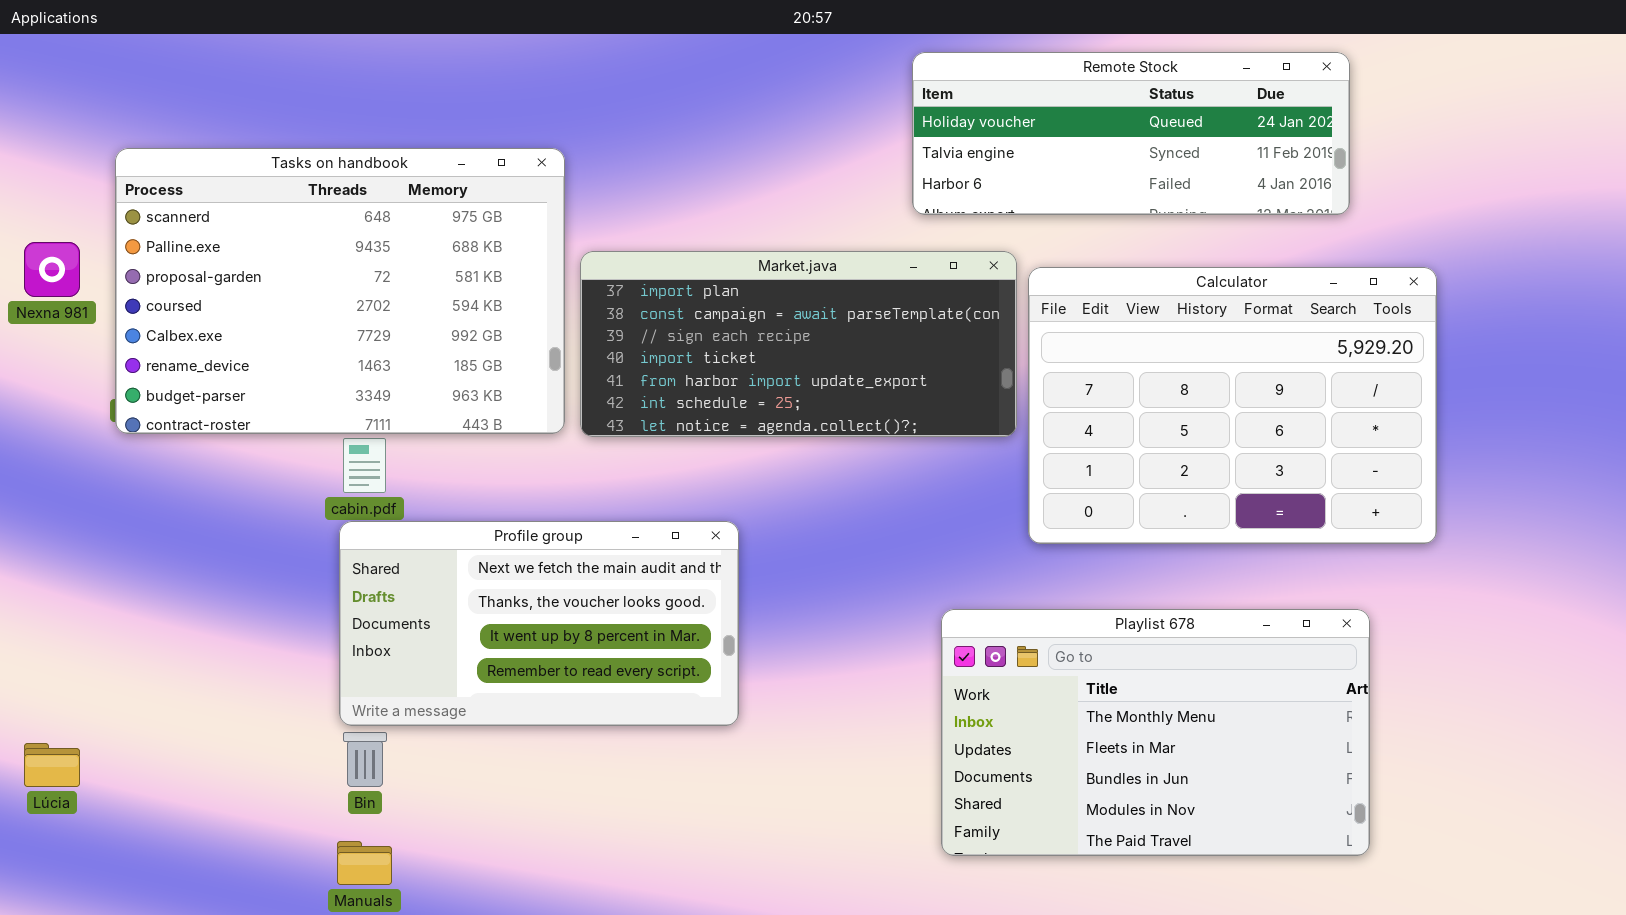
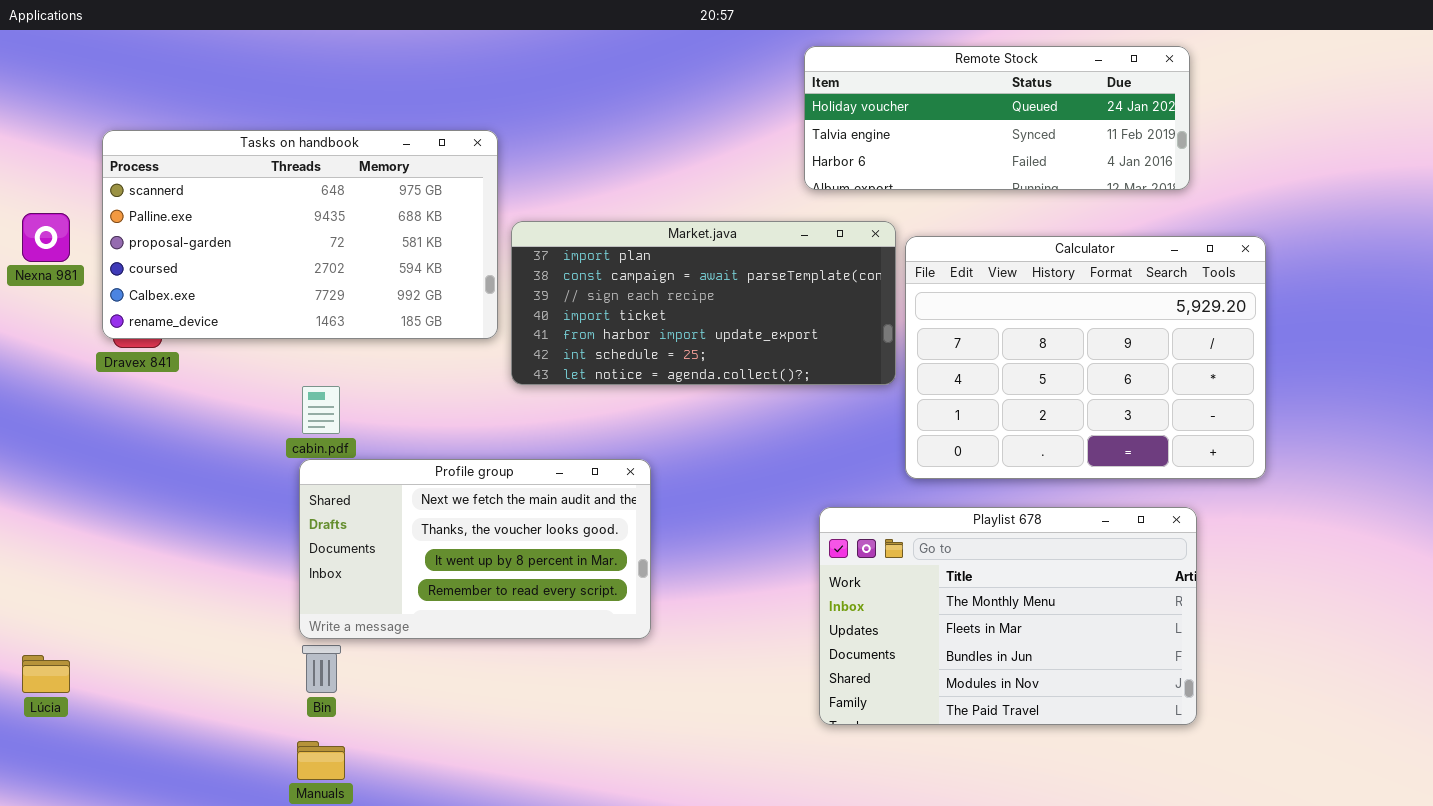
Tasks on handbook: [115,148,565,434] -> [102,130,498,339], resized
Playlist 678: [941,609,1370,856] -> [819,507,1197,725], moved

